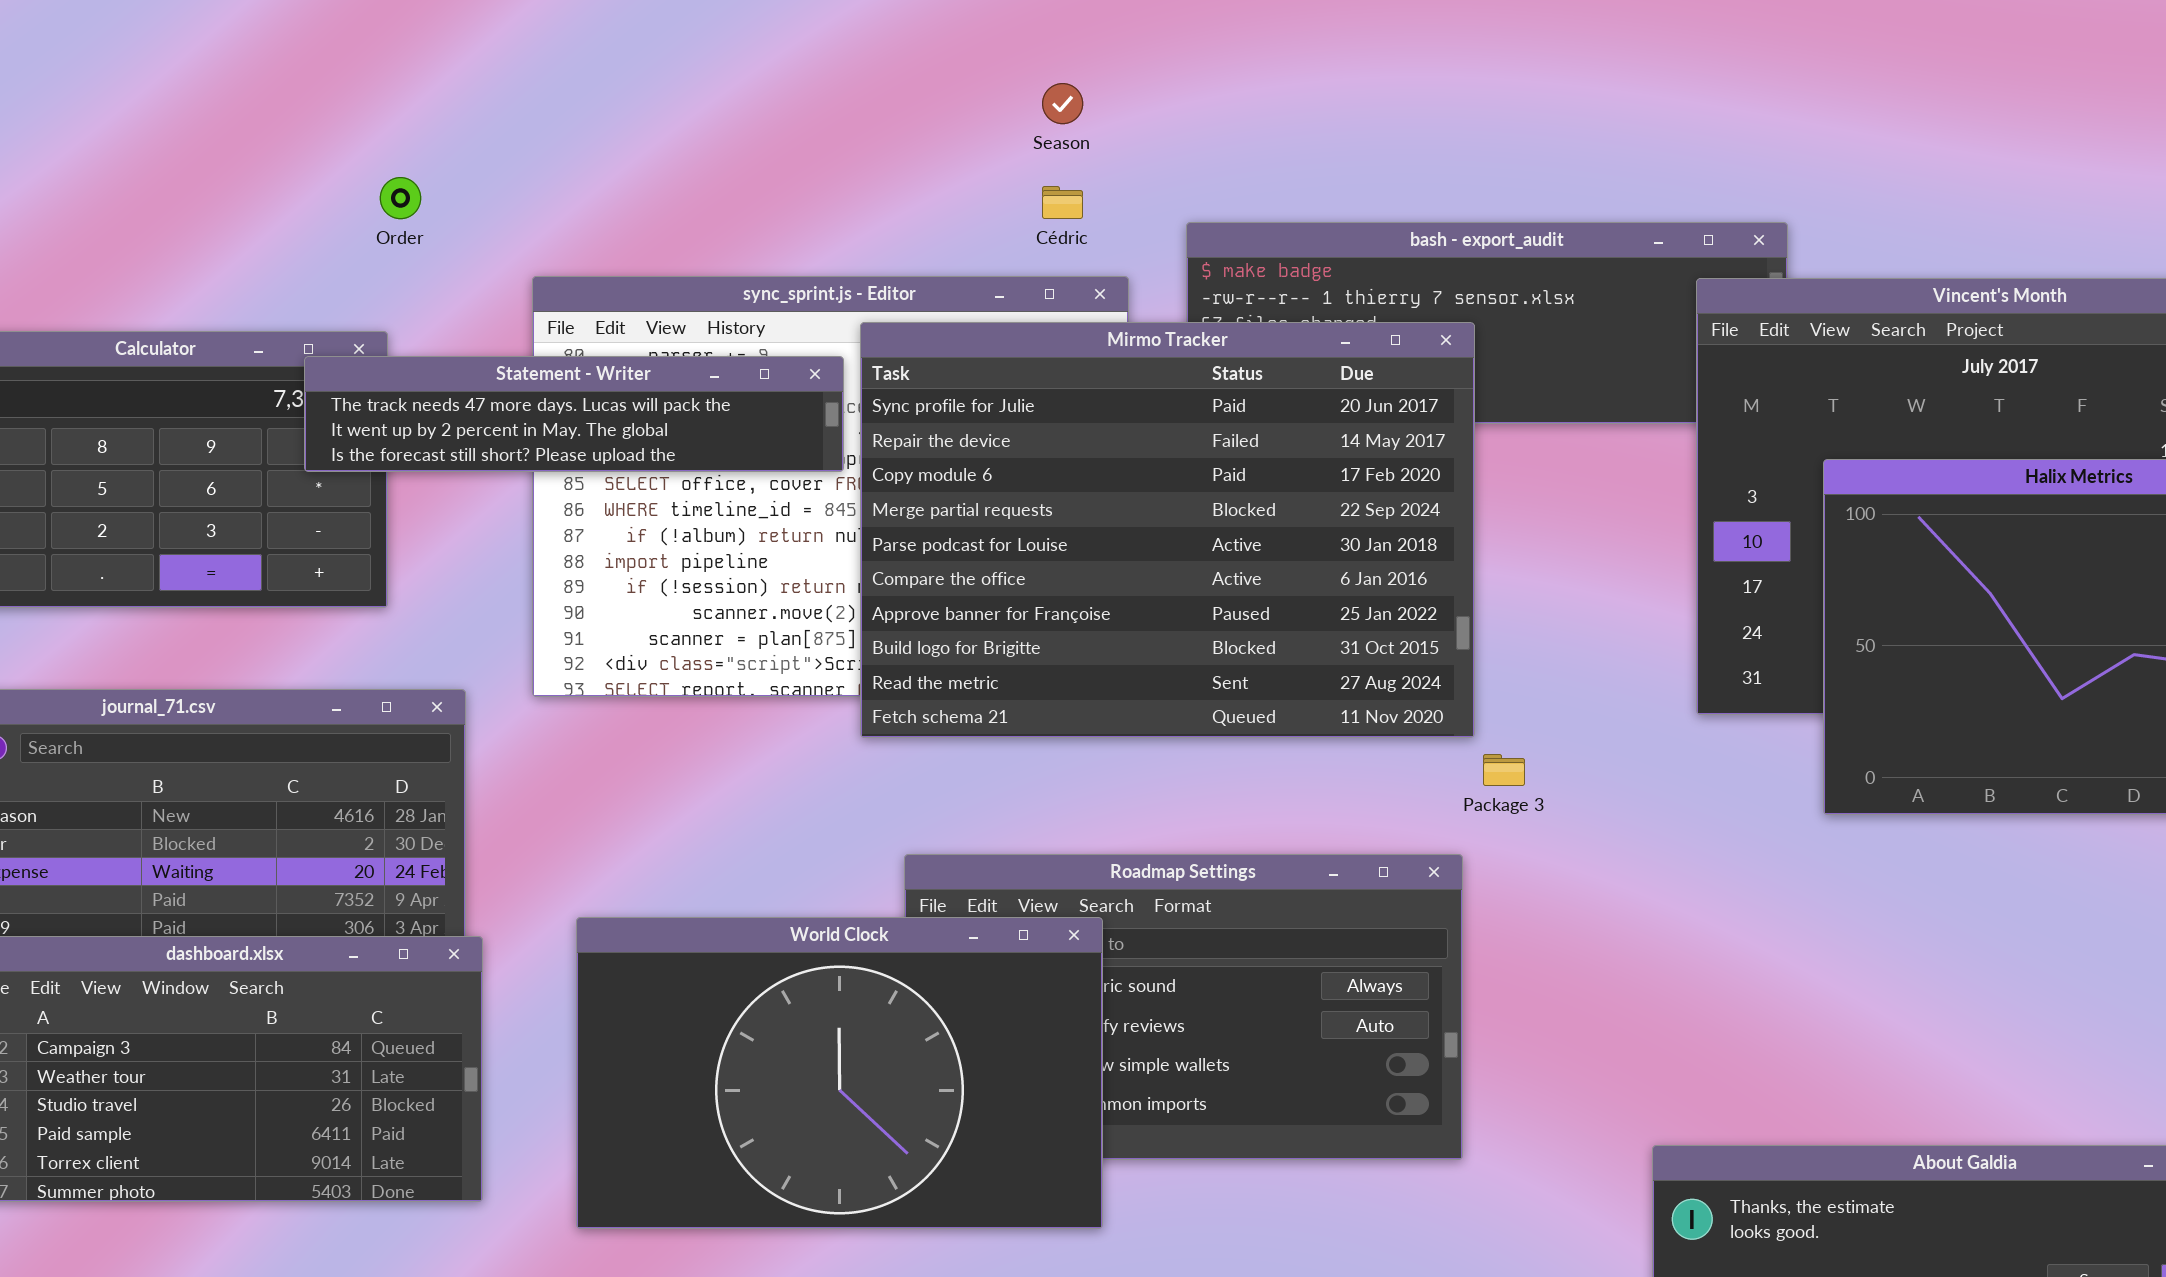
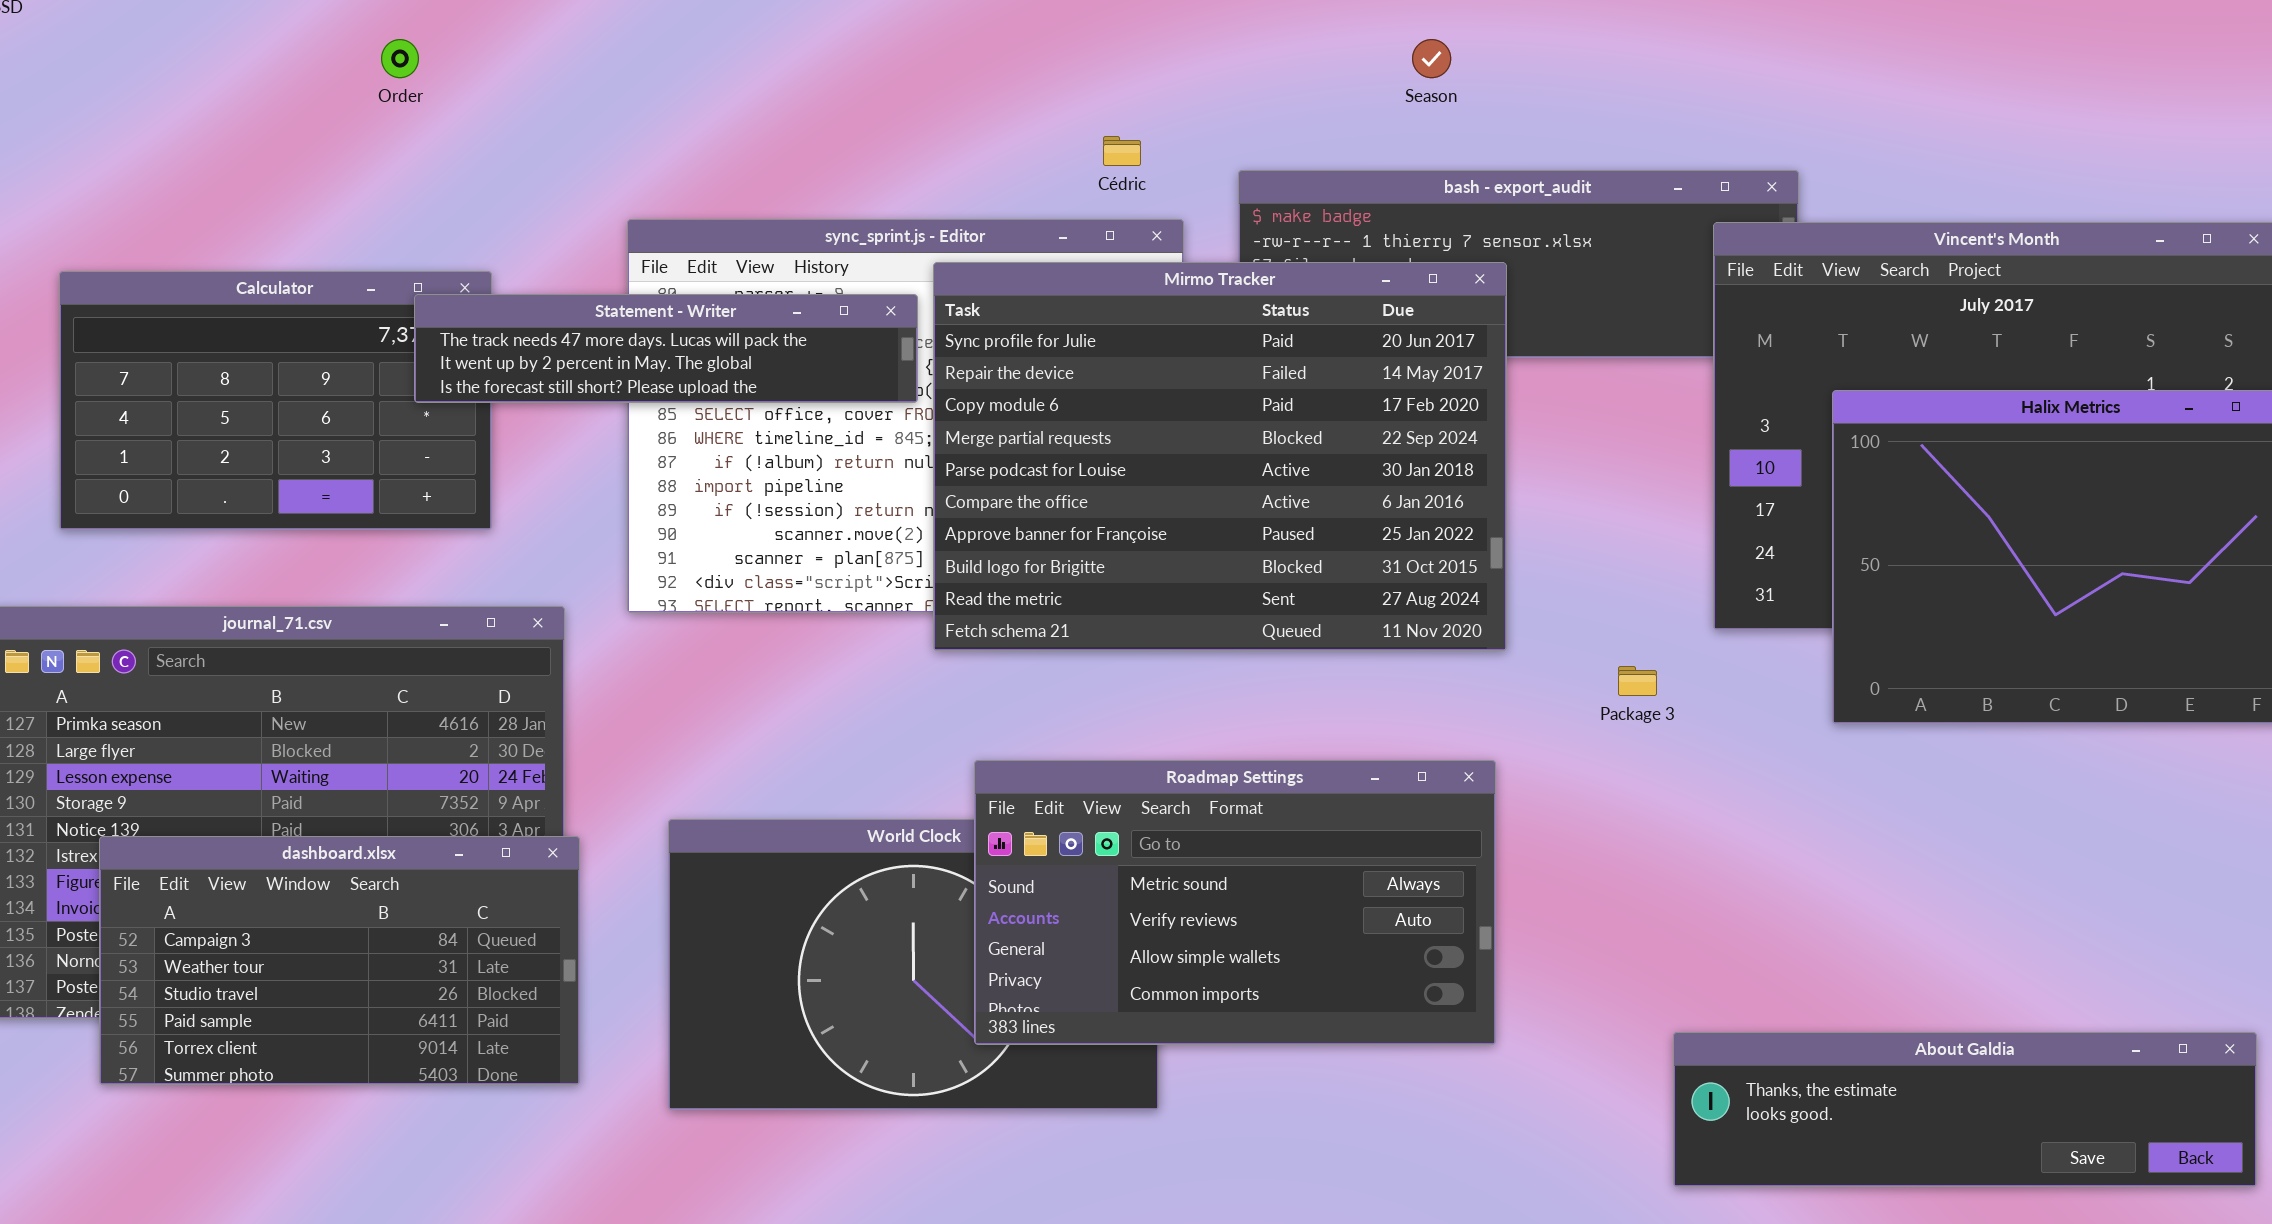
Season: [1042,83,1083,124] -> [1412,39,1451,78], moved
Order: [380,177,421,219] -> [381,39,419,78], moved
Package 3: [1483,754,1525,786] -> [1618,666,1657,696], moved
Roadmap Settings: [904,854,1463,1160] -> [974,760,1496,1045], raised

